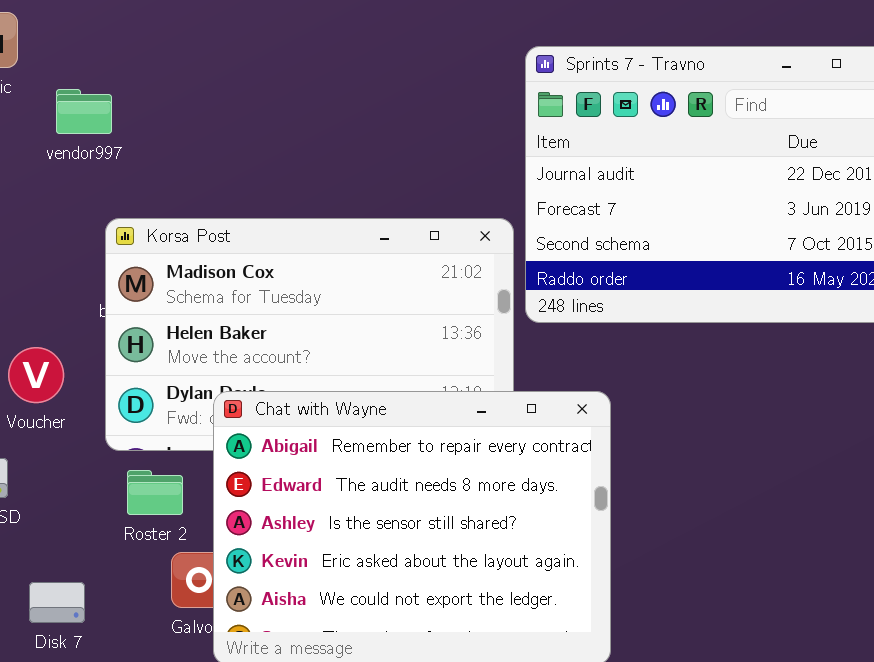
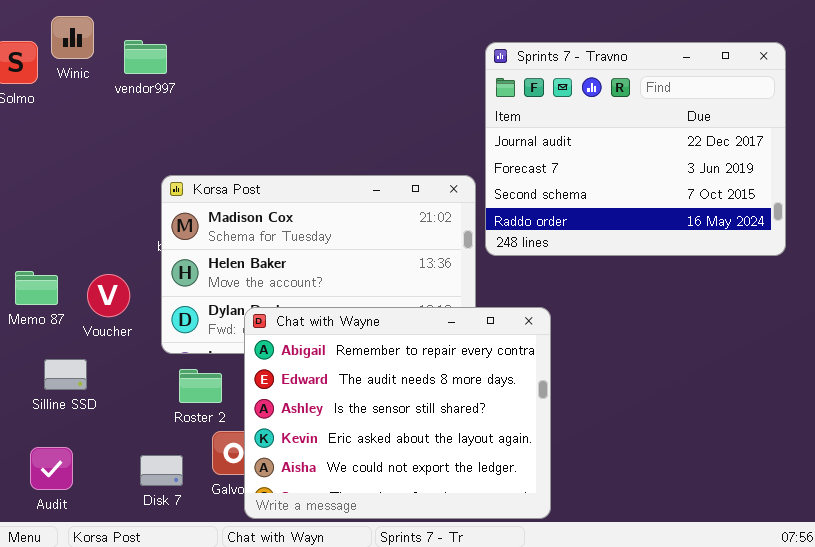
vendor997: [56,89,112,134] -> [124,40,167,74], moved
Disk 7: [29,582,85,623] -> [140,455,183,486], moved

